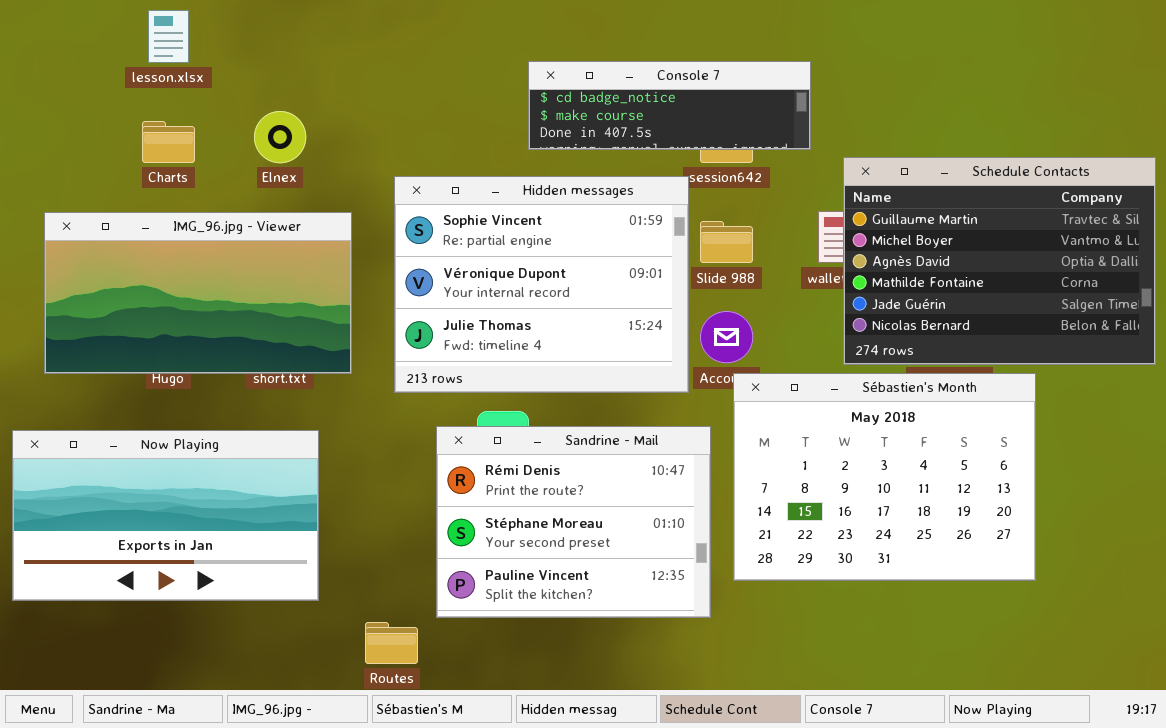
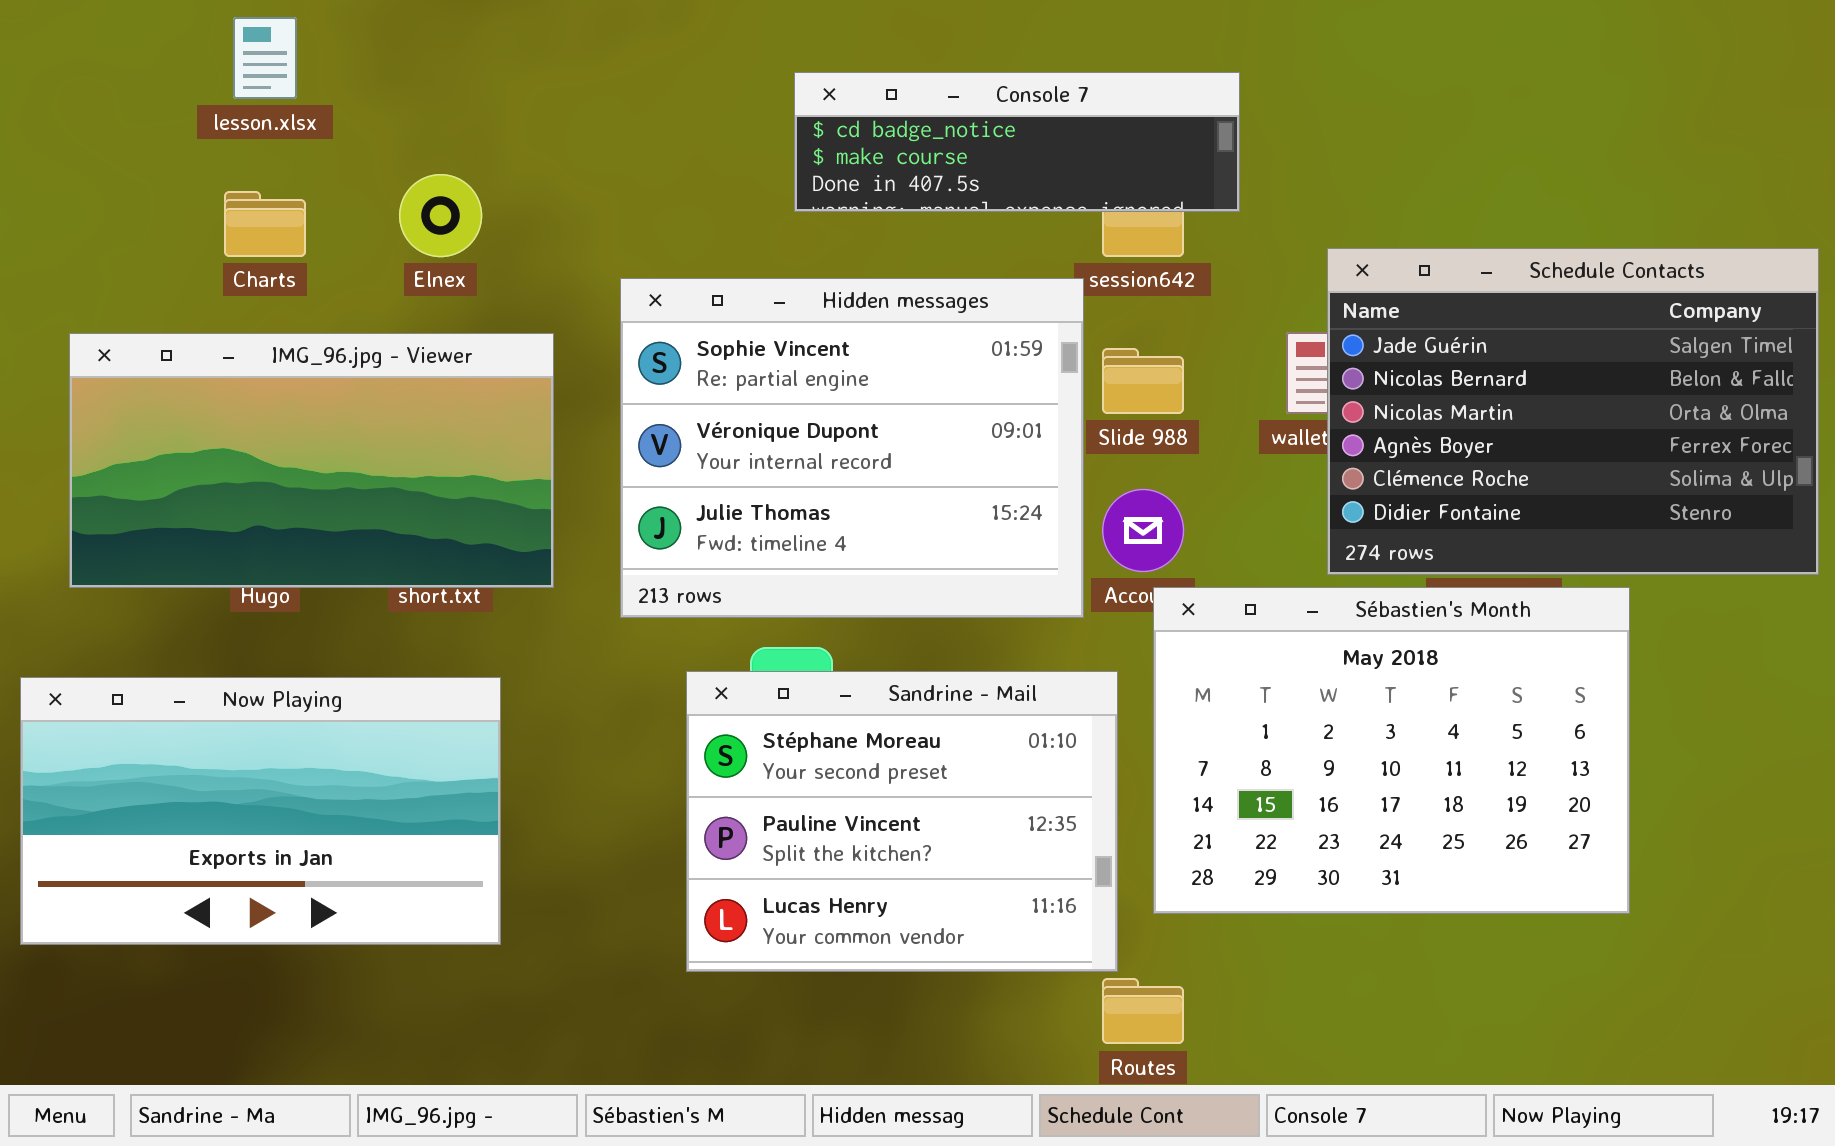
Console 7: [528,61,811,150] -> [794,72,1240,212], moved
Schedule Contacts: [843,157,1156,365] -> [1327,248,1819,575], scrolled down 4 rows
Sandrine - Mail: [436,426,711,618] -> [686,671,1118,972], scrolled down 1 row
Routes: [365,622,418,664] -> [1102,978,1184,1044], moved

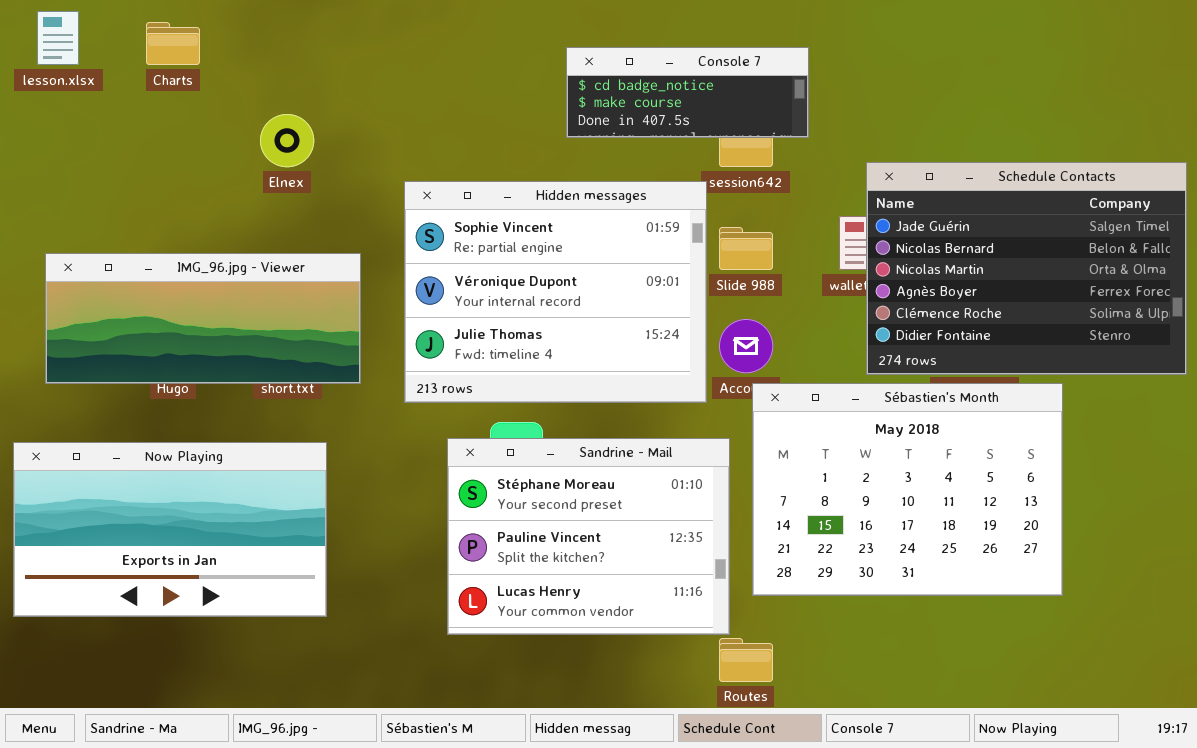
lesson.xlsx: [233,17,297,99] -> [37,11,79,65], moved
Console 7: [794,72,1240,212] -> [566,47,809,138], resized
Charts: [224,191,306,257] -> [146,22,200,65], moved
IMG_96.jpg - Viewer: [69,333,554,588] -> [45,253,361,384], resized

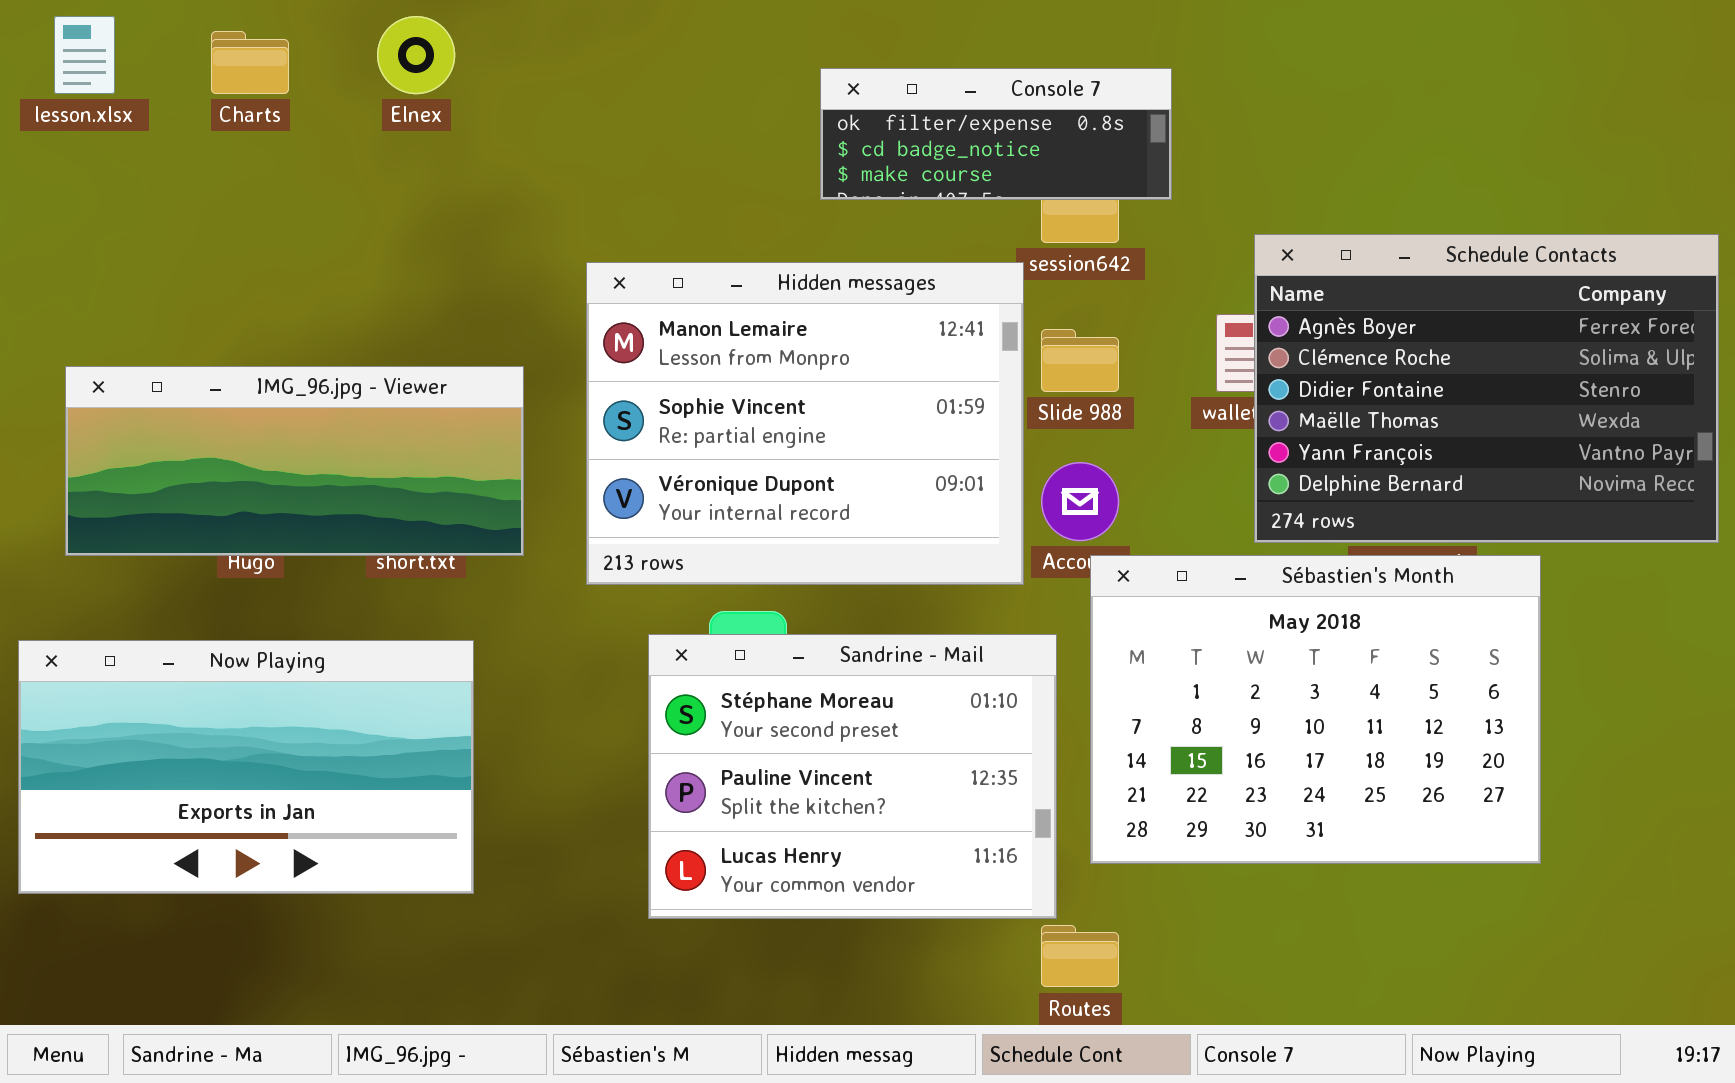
Console 7: [566,47,809,138] -> [820,68,1172,200], scrolled up 1 row
Elnex: [260,114,314,167] -> [377,16,455,94], moved
Schedule Contacts: [866,162,1187,375] -> [1254,234,1719,543], scrolled down 3 rows
Hidden messages: [404,181,707,403] -> [586,262,1024,585], scrolled up 1 row

